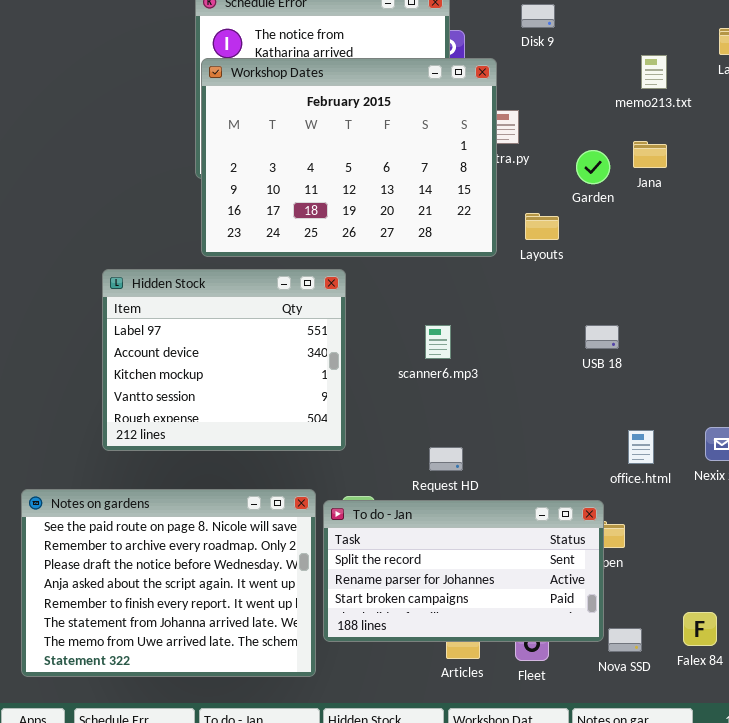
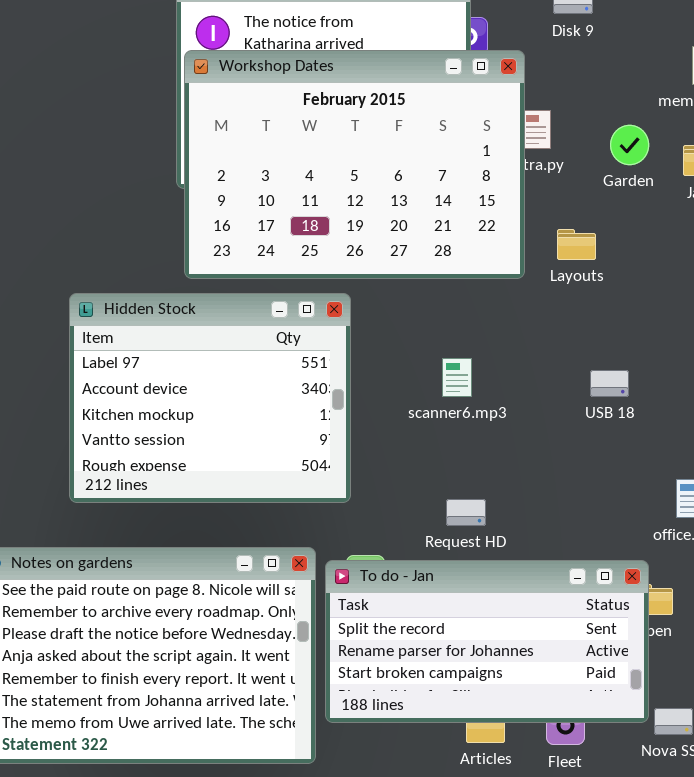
Garden: [576,150,610,184] -> [610,125,649,165], moved
USB 18: [585,325,619,349] -> [590,370,629,397], moved

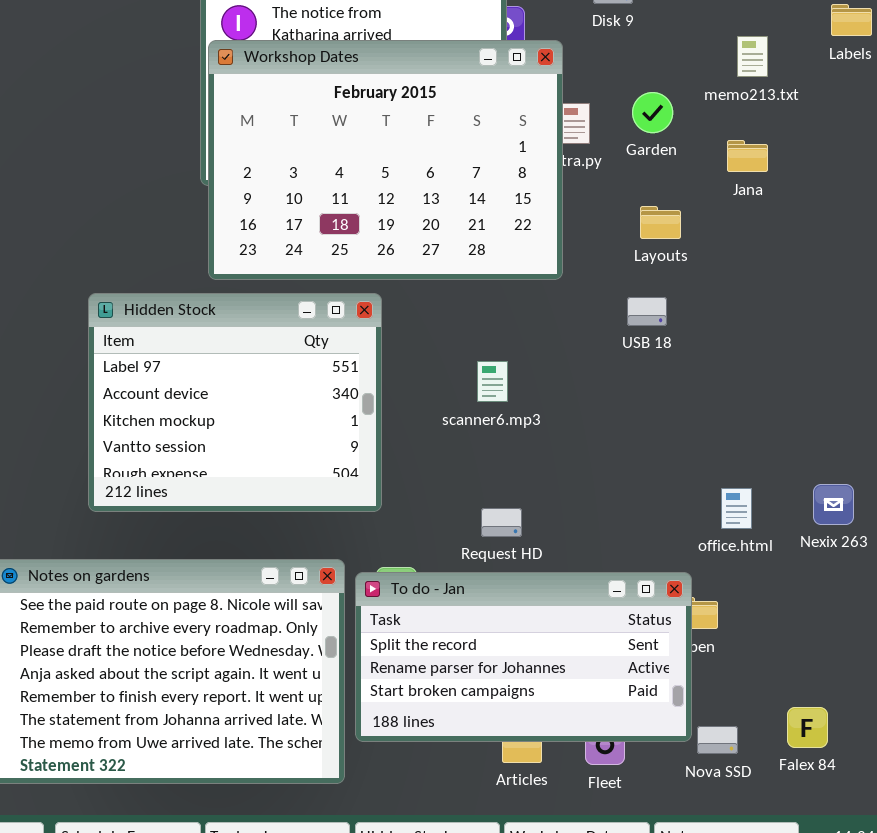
Garden: [610,125,649,165] -> [632,92,673,133], moved
Layouts: [557,229,596,260] -> [640,206,681,239], moved
USB 18: [590,370,629,397] -> [627,297,667,326], moved

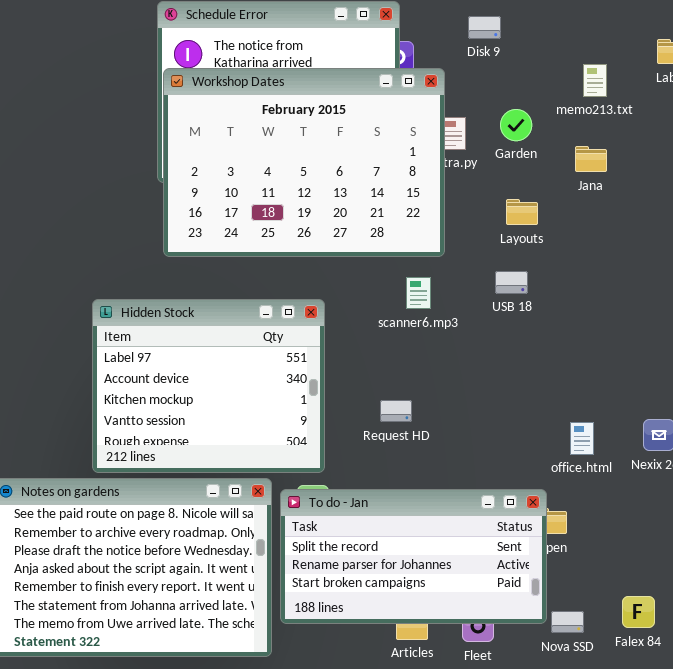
Hidden Stock: [88,293,382,512] -> [92,299,325,473], moved
scanner6.mp3: [477,361,508,402] -> [406,277,431,309], moved
Request HD: [481,508,522,537] -> [380,400,412,422], moved

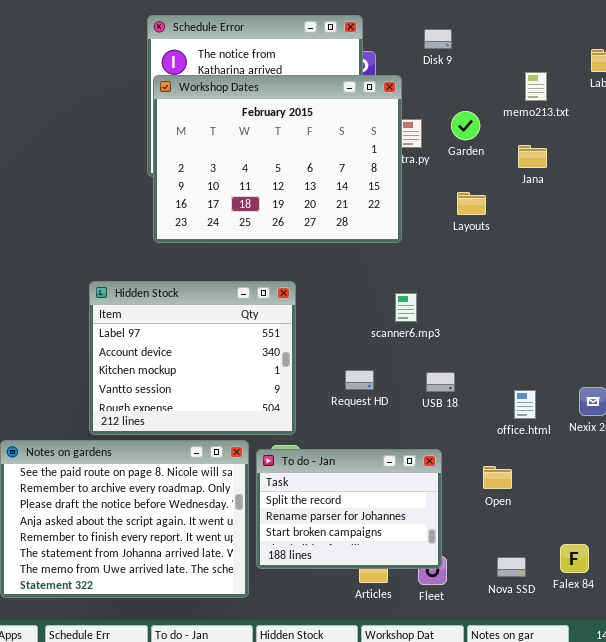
USB 18: [495,271,528,294] -> [426,372,455,392], moved
scanner6.mp3: [406,277,431,309] -> [395,293,417,322], moved
To do - Jan: [280,489,547,624] -> [256,449,442,569], resized

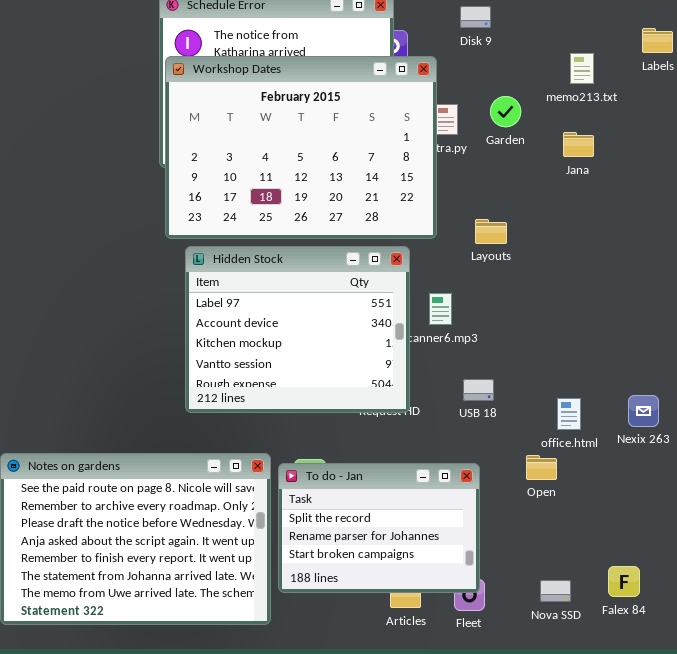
Layouts: [457,192,486,215] -> [475,219,507,244], moved
Hidden Stock: [89,281,296,435] -> [185,246,410,413], moved
Open: [483,466,512,489] -> [526,455,557,480], moved

